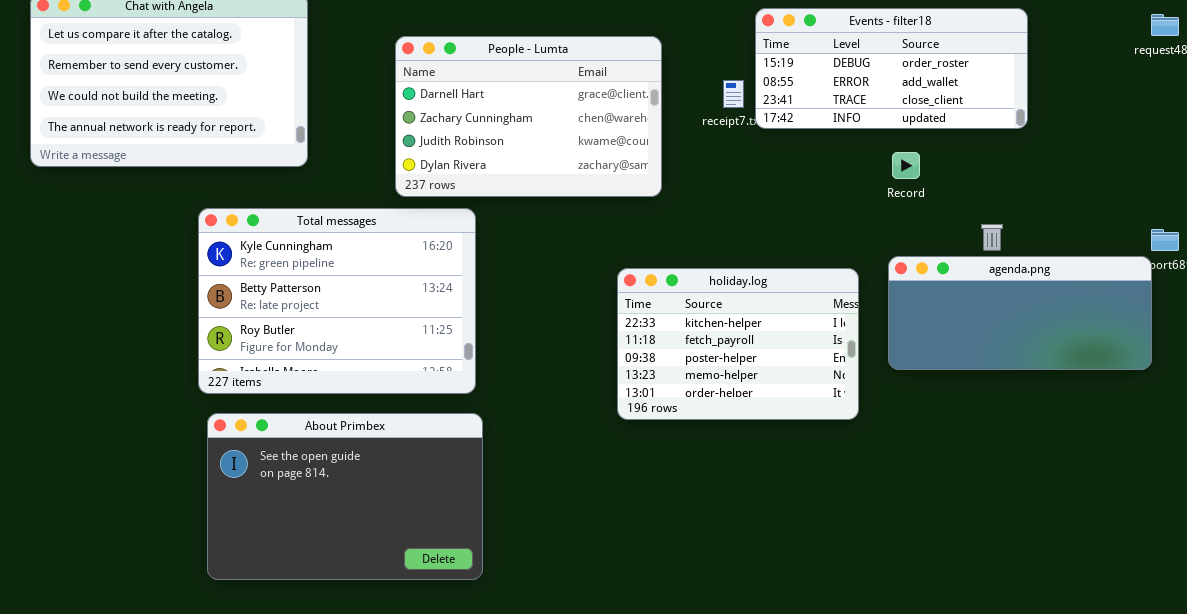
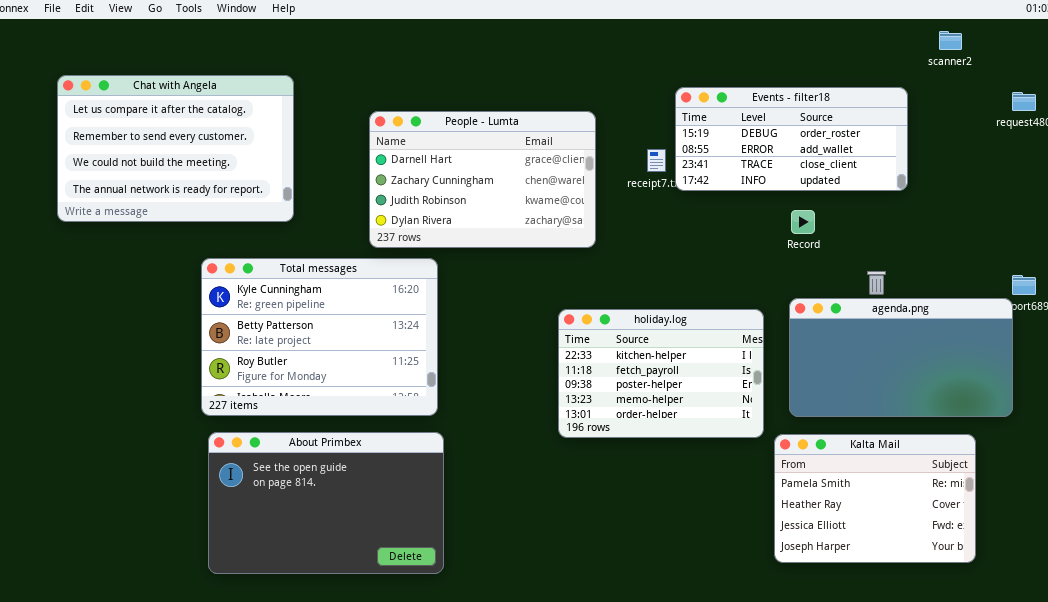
agenda.png: [888,256,1152,370] -> [789,298,1013,417], resized
Kalta Mail: none -> [774,434,976,563], opened

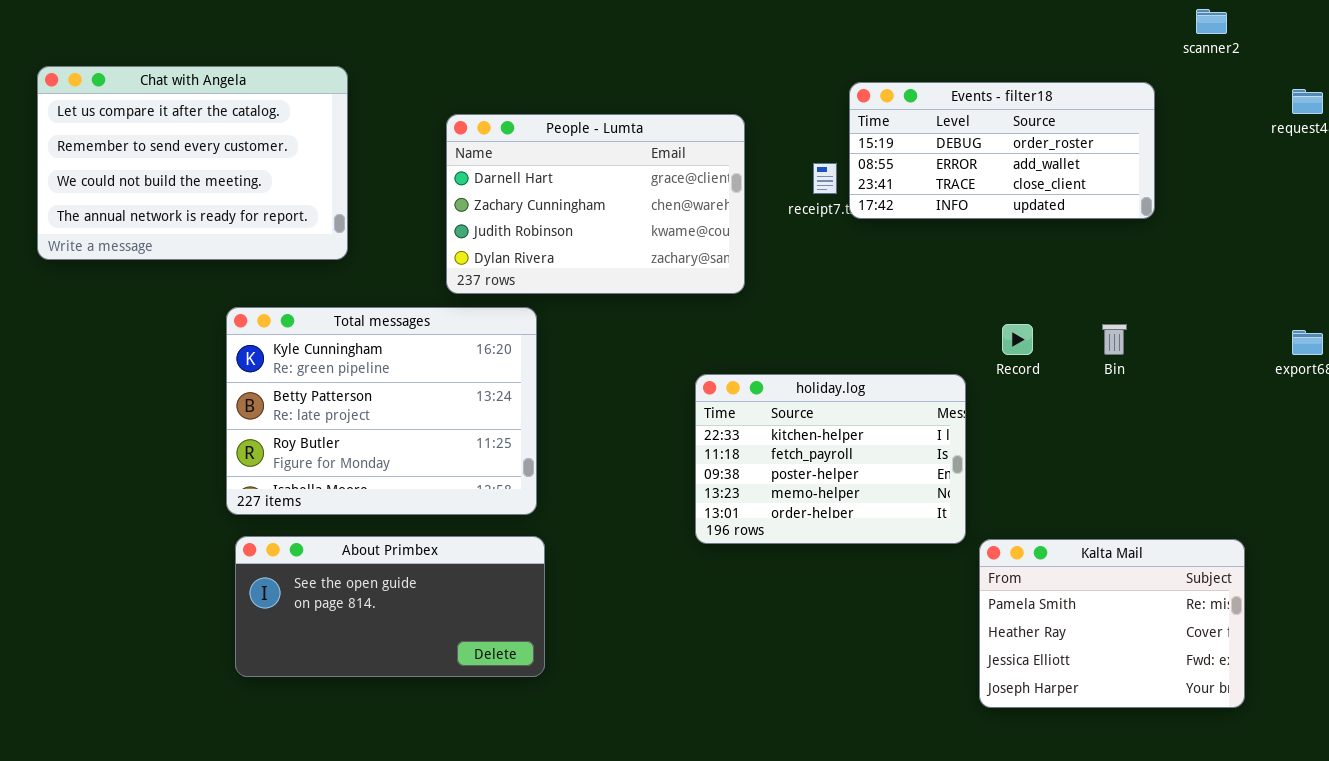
Record: [791,210,815,234] -> [1002,324,1033,355], moved
agenda.png: [789,298,1013,417] -> none, closed
About Primbex: [208,432,444,574] -> [235,536,545,677], resized

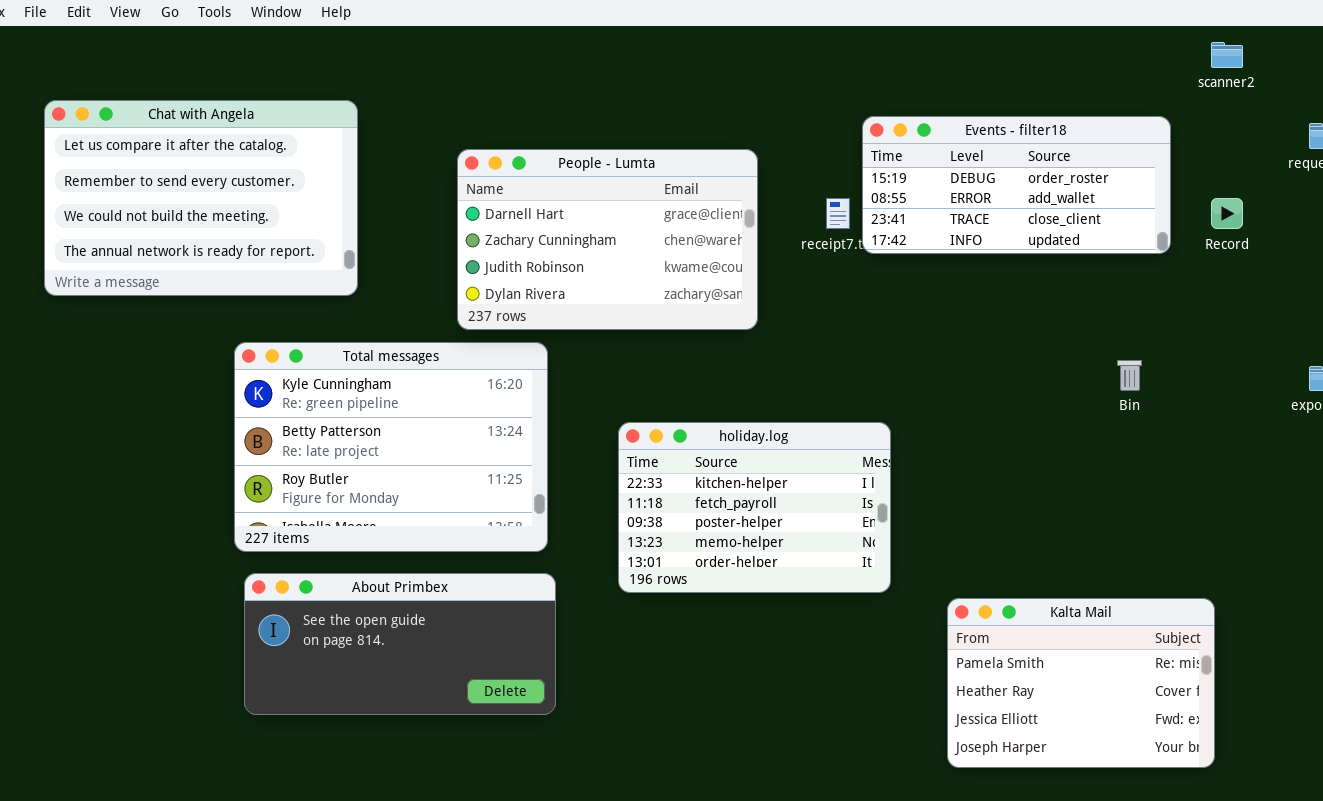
Record: [1002,324,1033,355] -> [1211,198,1243,229], moved
holiday.log: [695,374,966,544] -> [618,422,891,593], moved
Kalta Mail: [979,539,1245,708] -> [947,598,1215,768], moved

